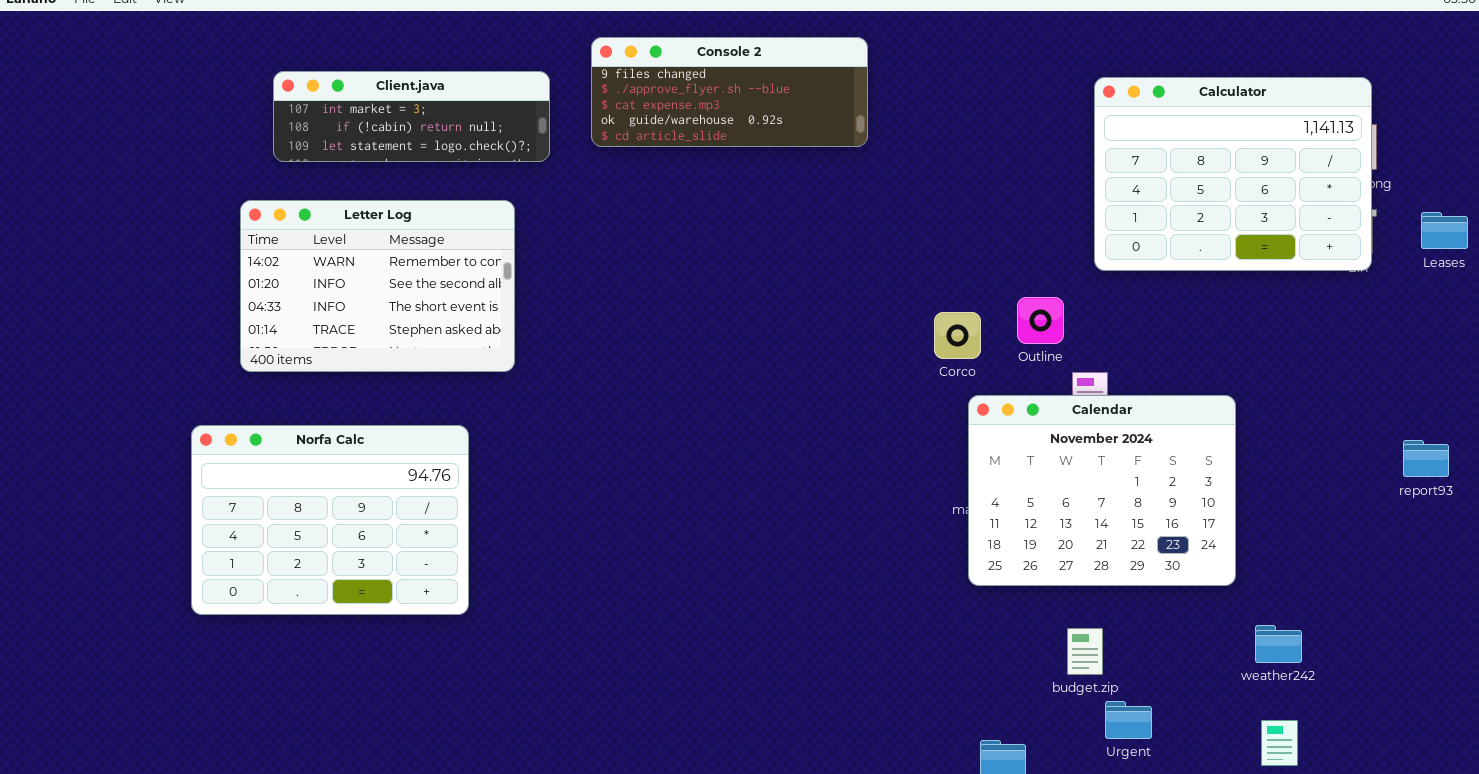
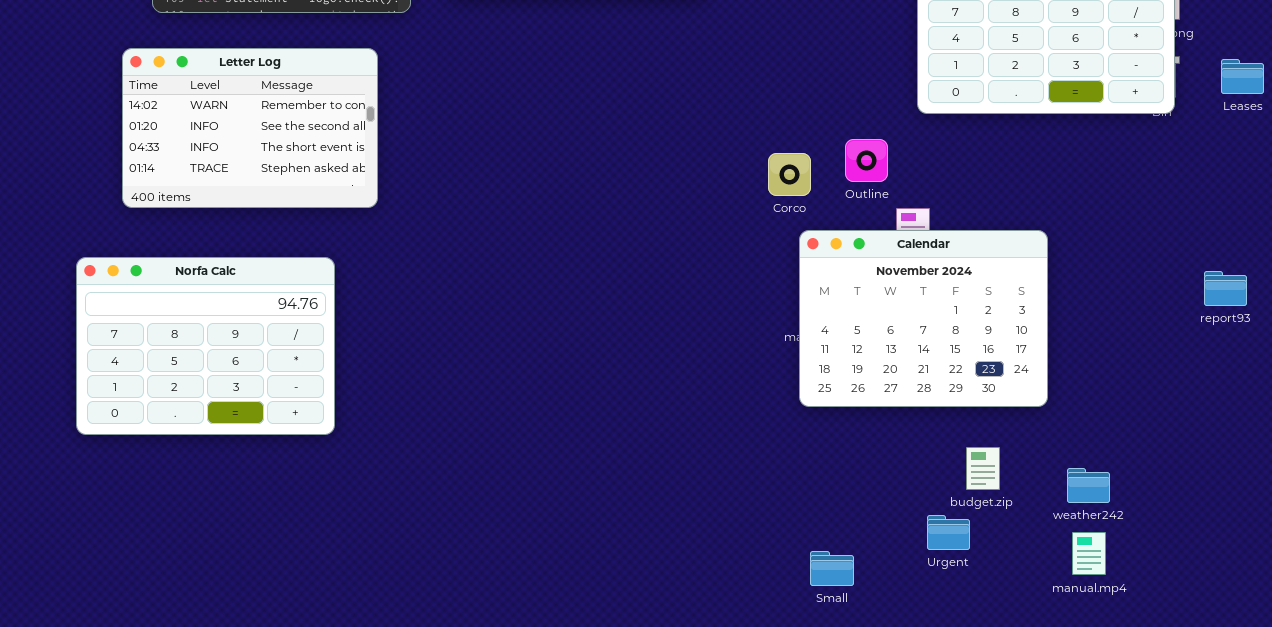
weather242: [1255,625,1302,663] -> [1067,468,1110,503], moved
budget.zip: [1067,628,1103,675] -> [966,447,1000,490], moved

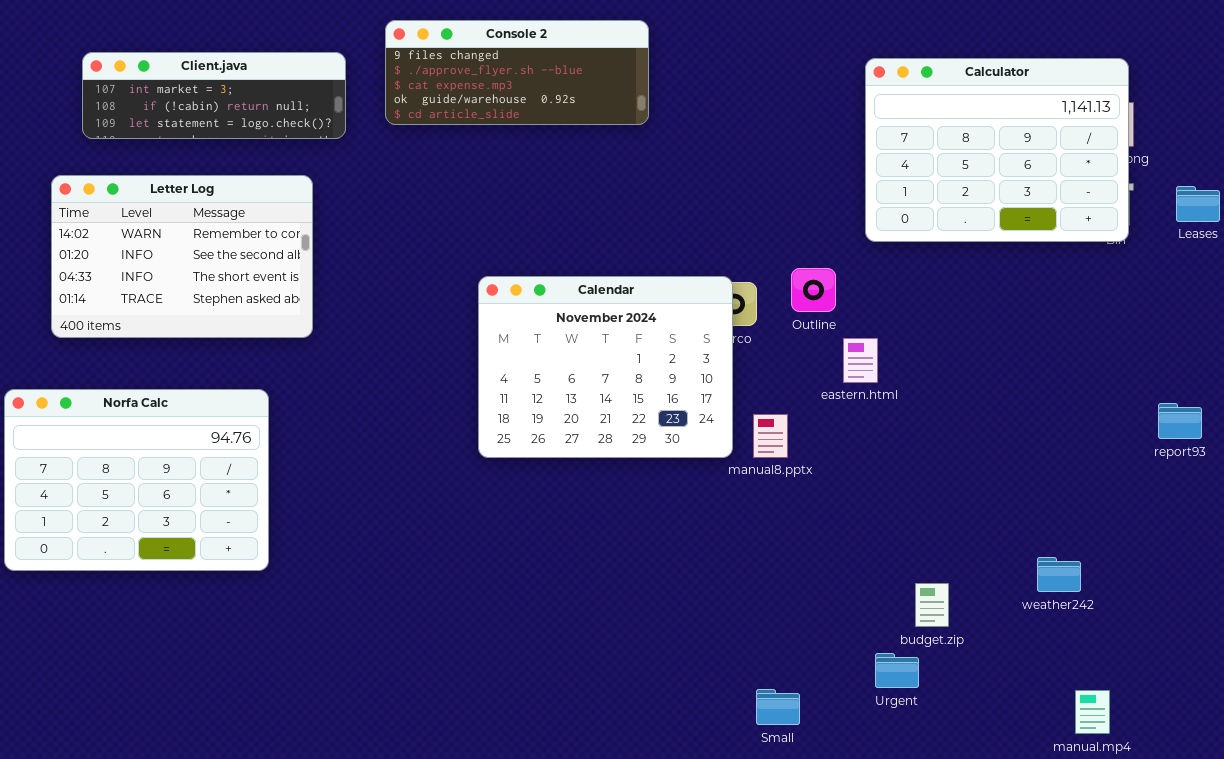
Calendar: [799,230,1048,407] -> [478,276,733,458], moved
weather242: [1067,468,1110,503] -> [1037,557,1081,592], moved
manual.mp4: [1072,532,1106,575] -> [1075,690,1110,734], moved

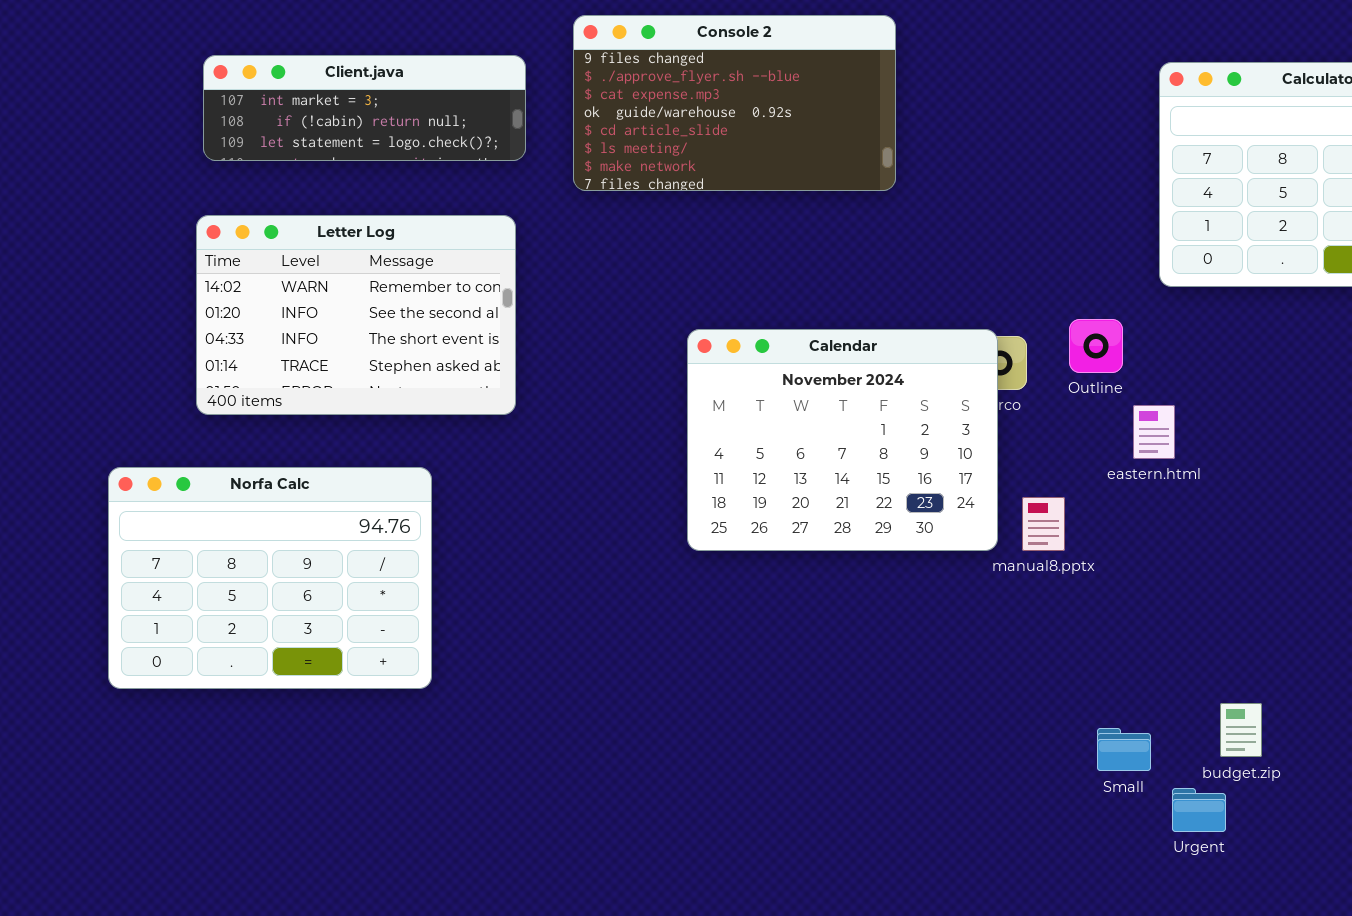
Console 2: [385,20,649,125] -> [573,15,896,191], resized
Letter Log: [51,175,313,338] -> [196,215,516,415], moved
Small: [756,689,800,725] -> [1097,728,1151,771], moved

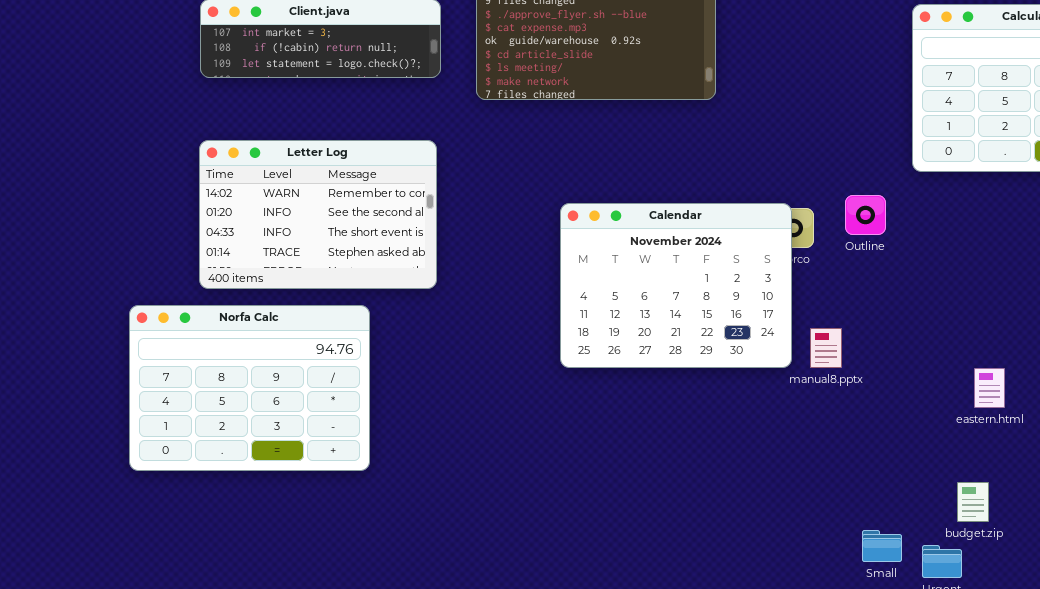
Letter Log: [196,215,516,415] -> [199,140,437,289], moved
eastern.html: [1133,405,1175,459] -> [974,368,1005,408], moved
Small: [1097,728,1151,771] -> [862,530,902,562], moved

